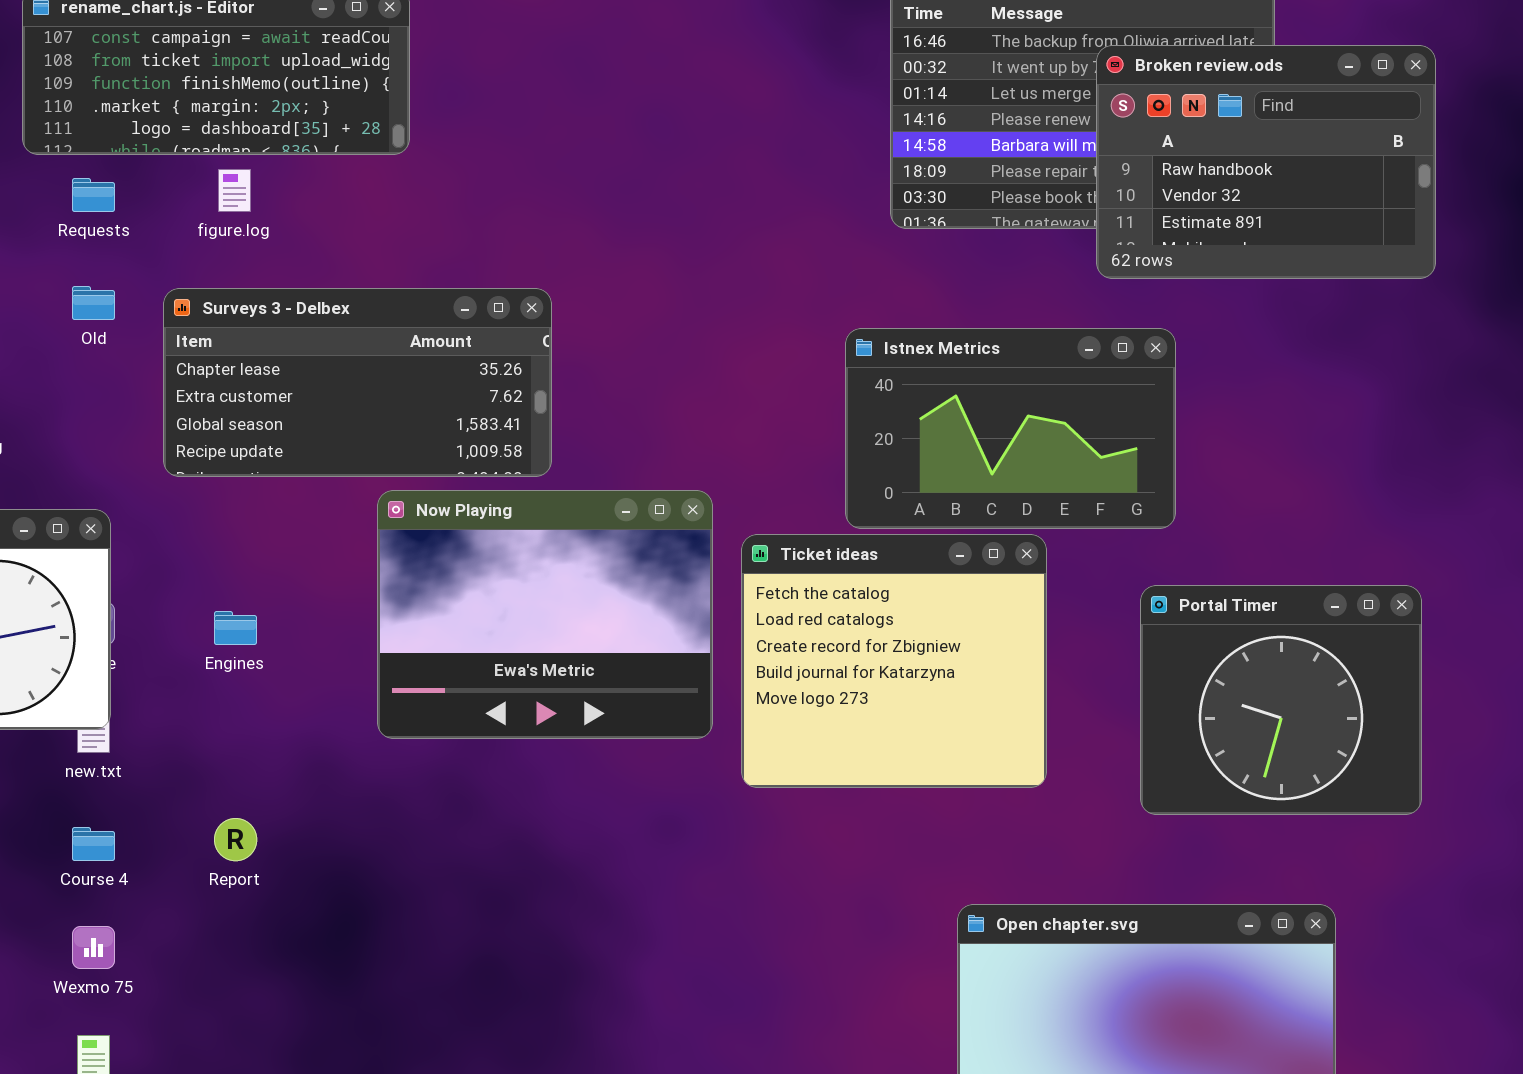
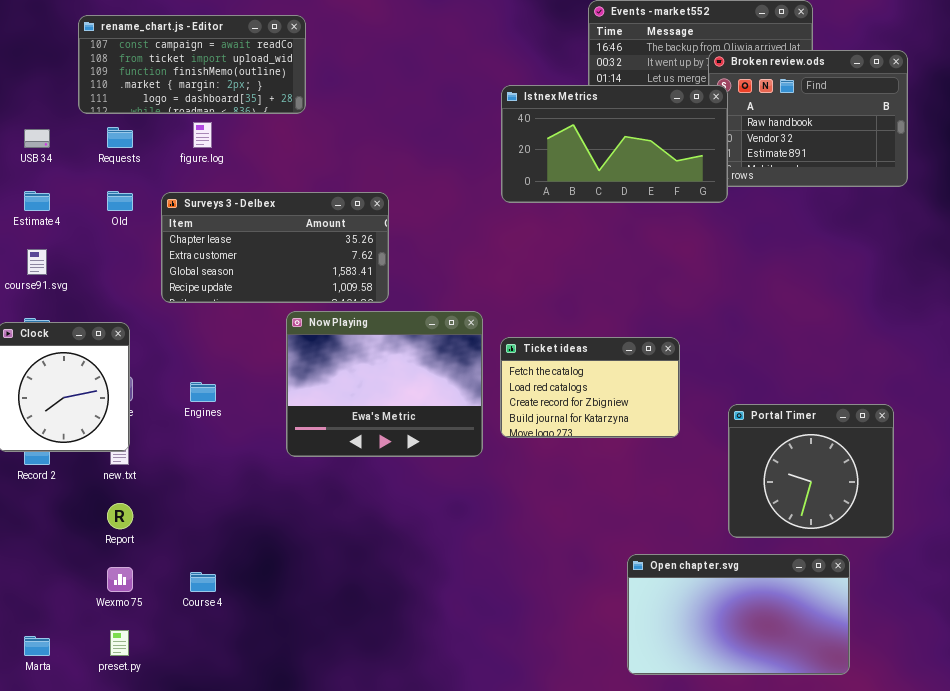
Istnex Metrics: [845,328,1176,529] -> [501,85,728,203], moved, resized
Ticket ideas: [741,534,1047,788] -> [500,337,680,438], resized
Portal Timer: [1140,585,1422,815] -> [728,404,894,538], moved
Report: [214,818,257,861] -> [107,503,133,529], moved
Course 4: [72,827,115,861] -> [190,572,216,592], moved

